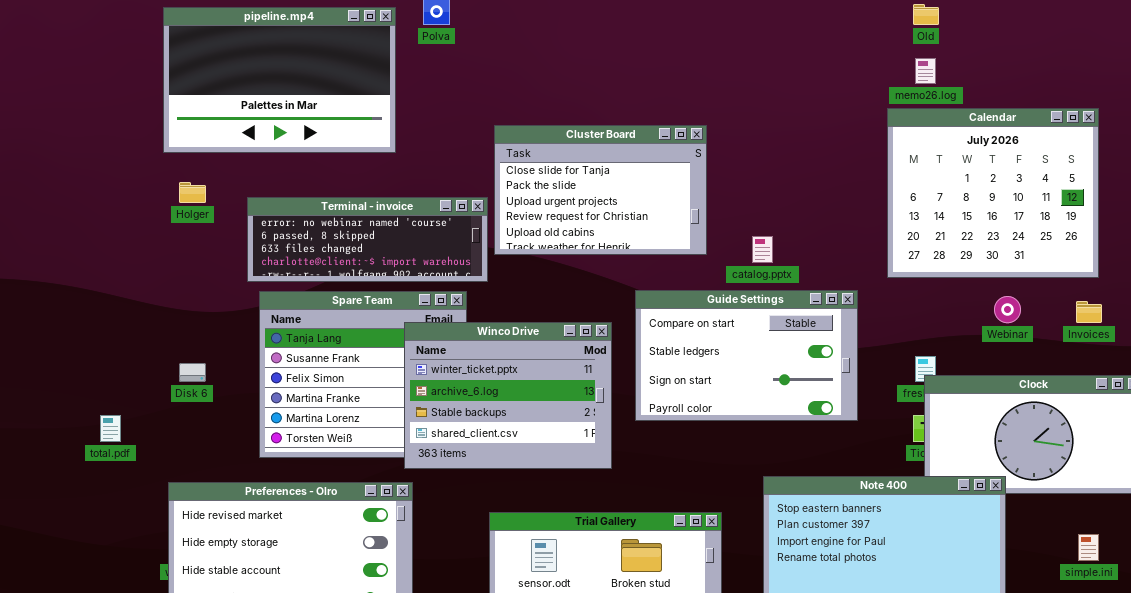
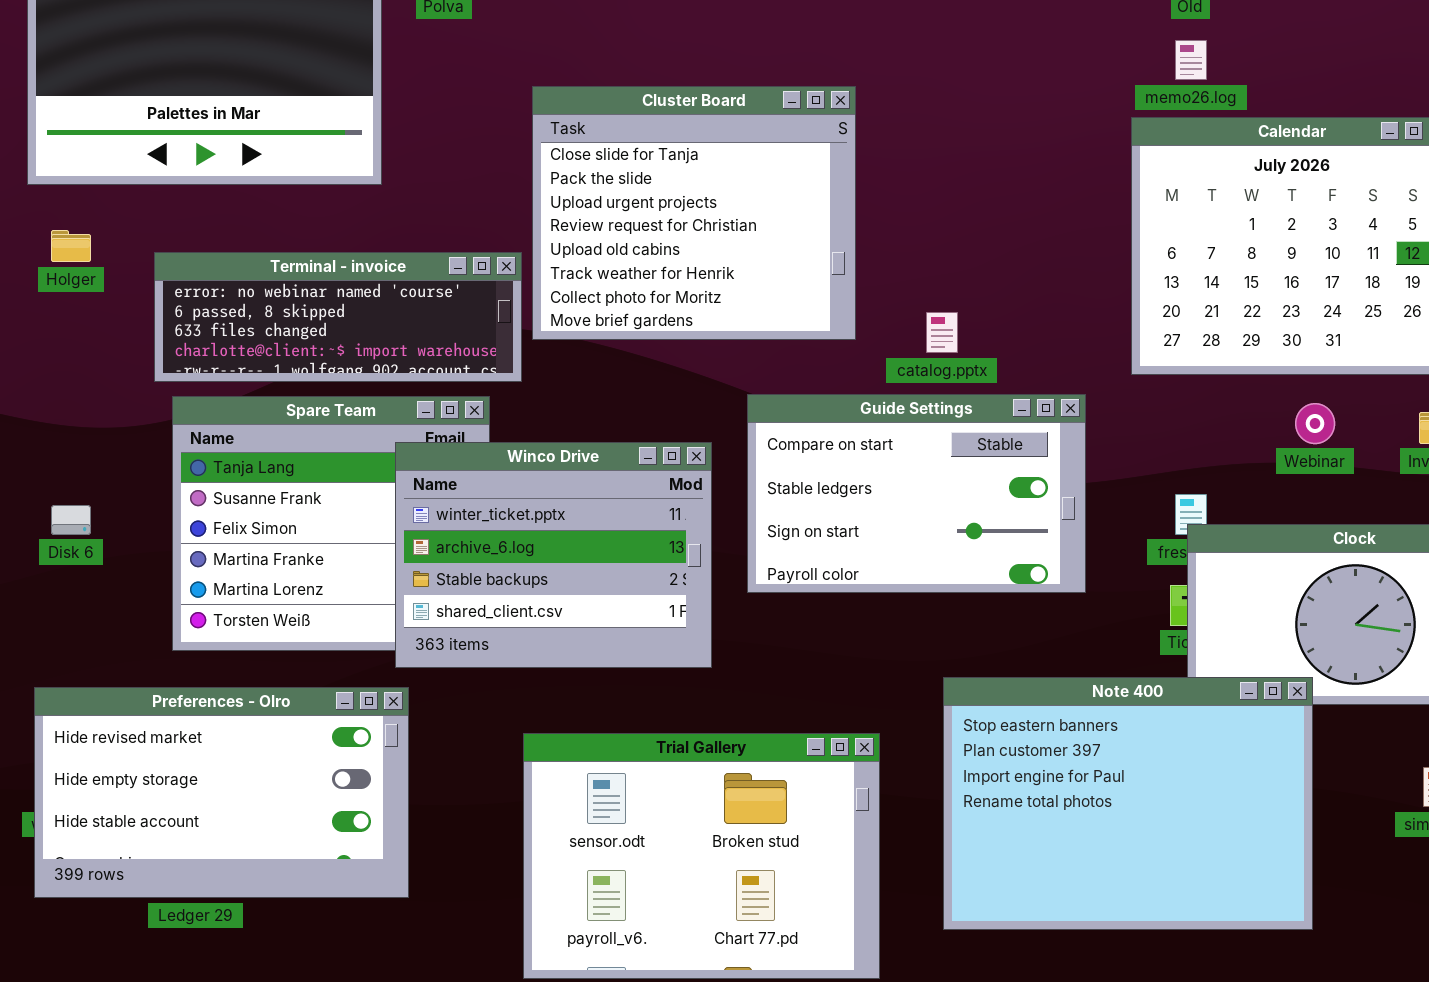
Cluster Board: [494,125,707,255] -> [532,86,856,340], resized

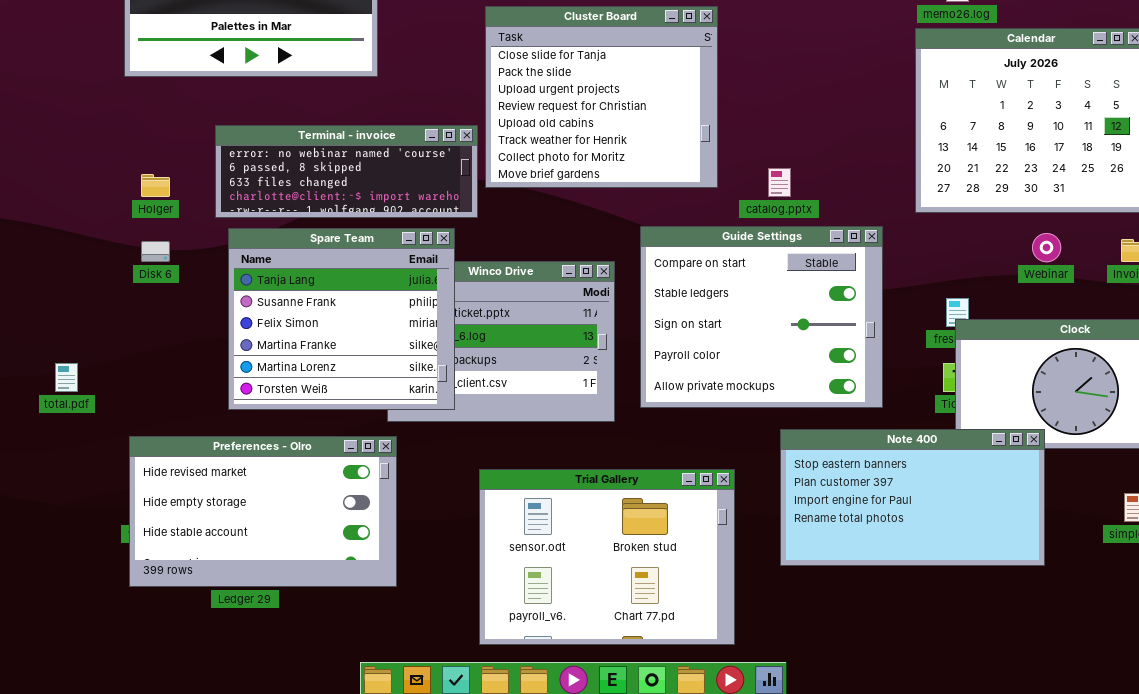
Holger: [51,230,91,262] -> [141,174,170,197], moved
Guide Settings: [747,394,1086,593] -> [640,226,883,408], resized
Spare Team: [172,396,490,651] -> [228,228,455,410], raised
Disk 6: [51,505,91,535] -> [141,241,170,262], moved
Note 400: [943,677,1313,930] -> [780,429,1045,566], resized

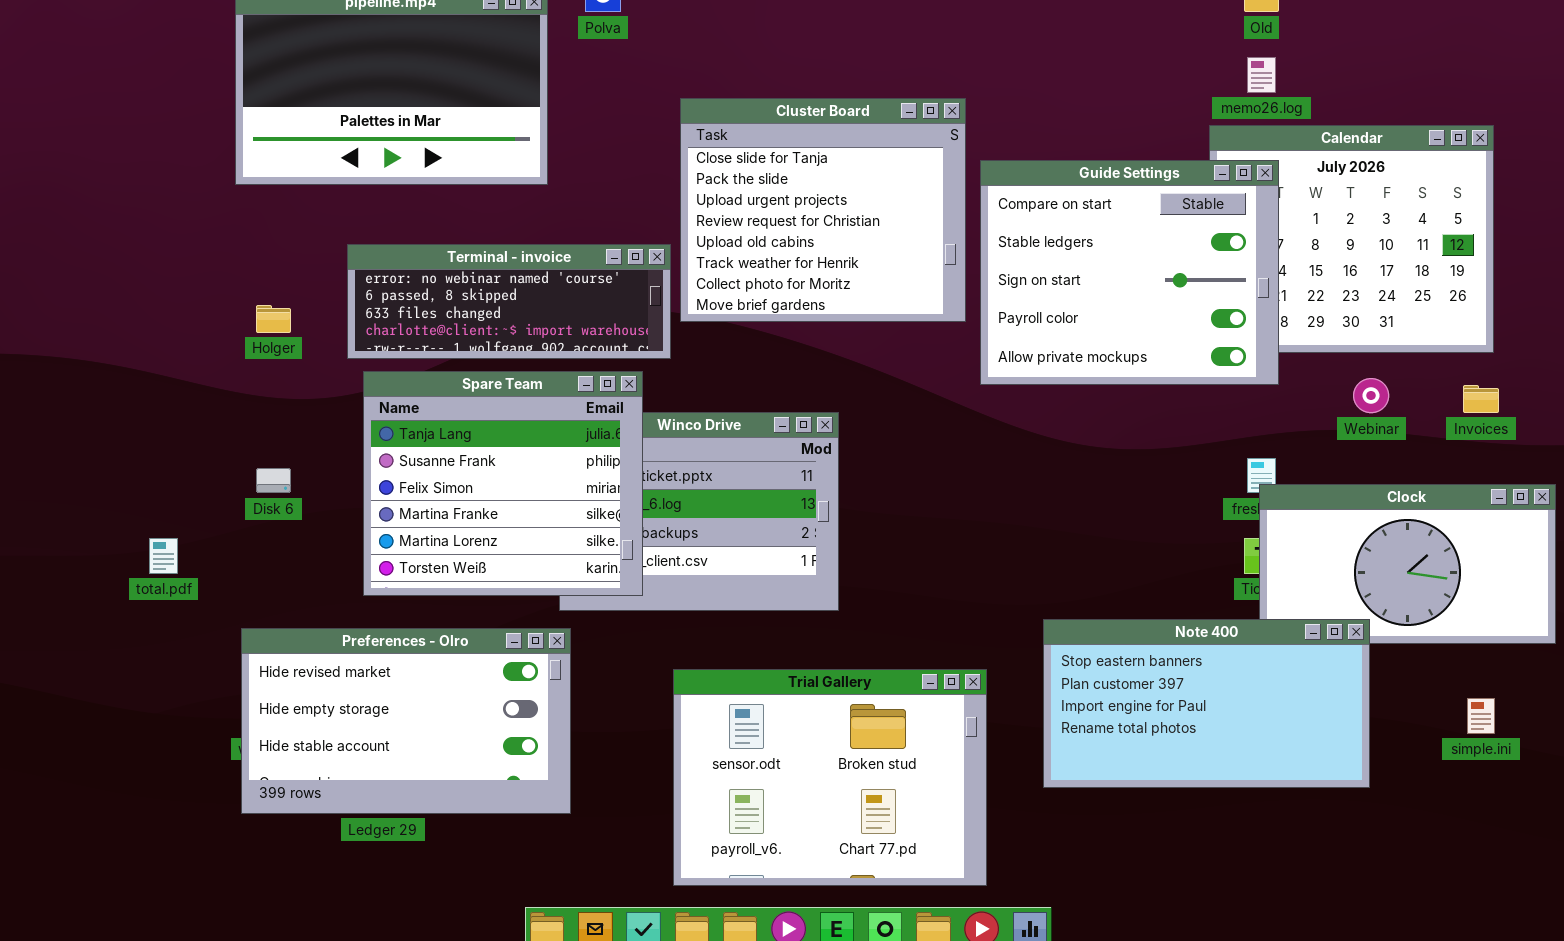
Guide Settings: [640,226,883,408] -> [980,160,1279,385], moved
Disk 6: [141,241,170,262] -> [256,468,291,493], moved

